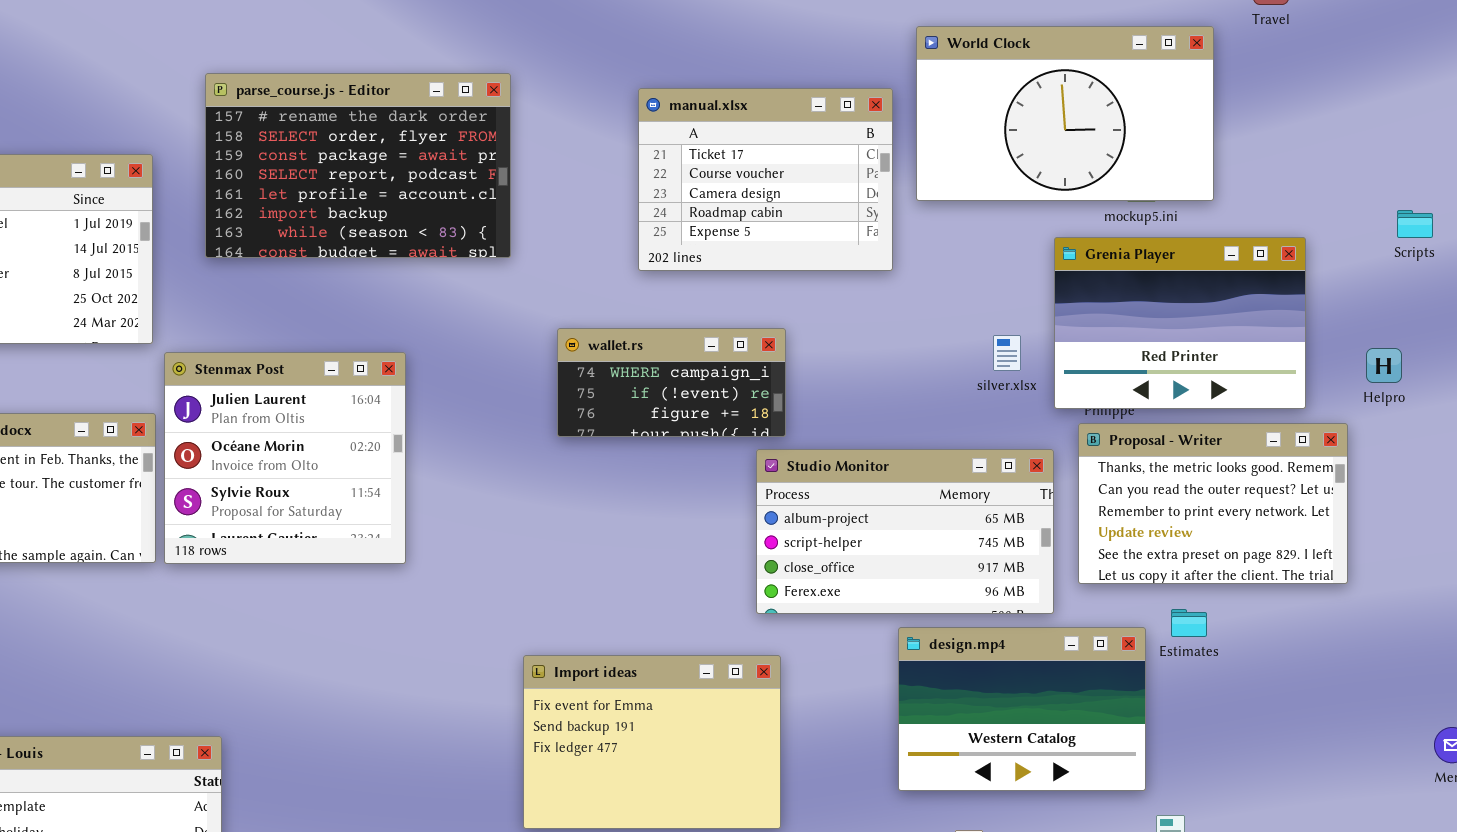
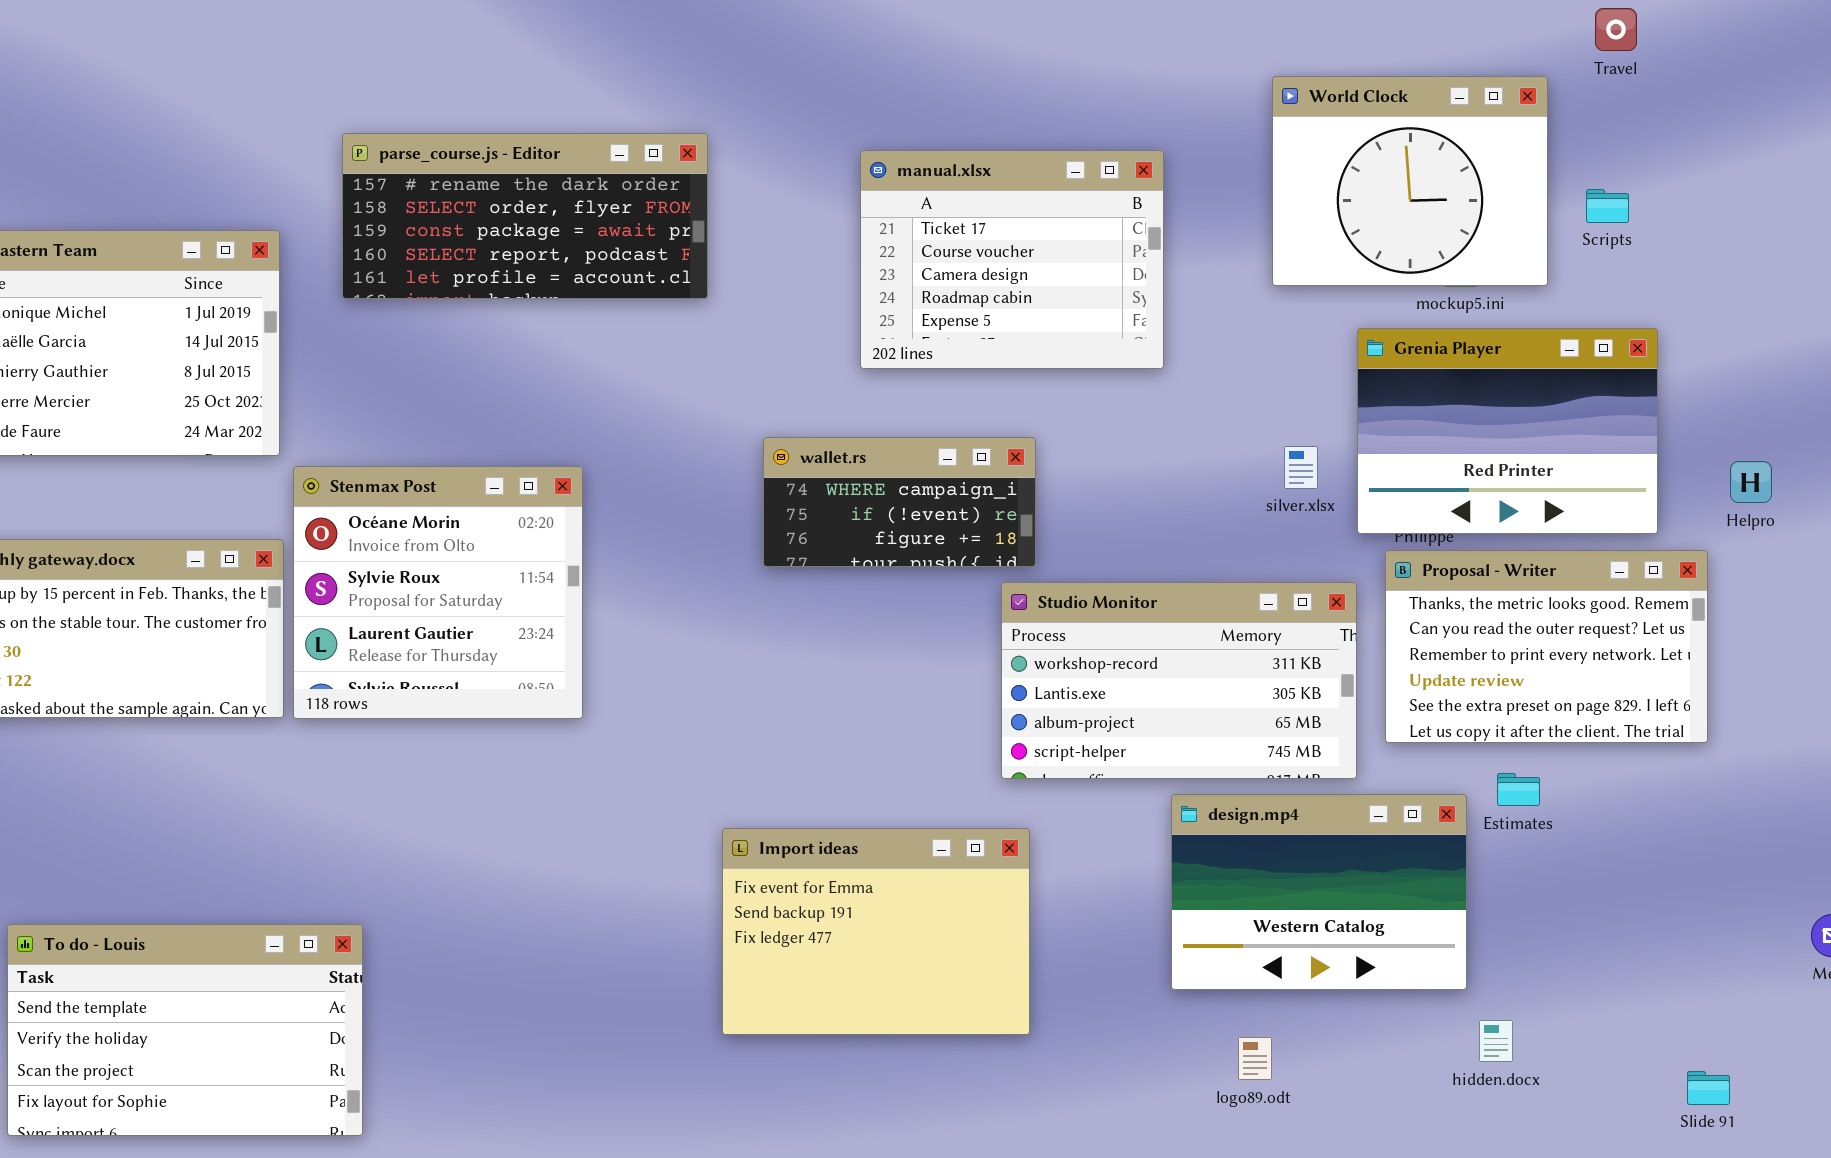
World Clock: [916,26,1214,201] -> [1272,76,1548,286], resized
parse_course.js - Editor: [205,73,511,258] -> [342,133,708,299], resized
Scripts: [1397,210,1433,238] -> [1586,189,1629,223], moved
Stenmax Post: [164,352,406,564] -> [293,466,583,719], scrolled down 1 row
Studio Monitor: [756,449,1054,614] -> [1001,582,1357,779], scrolled up 2 rows

